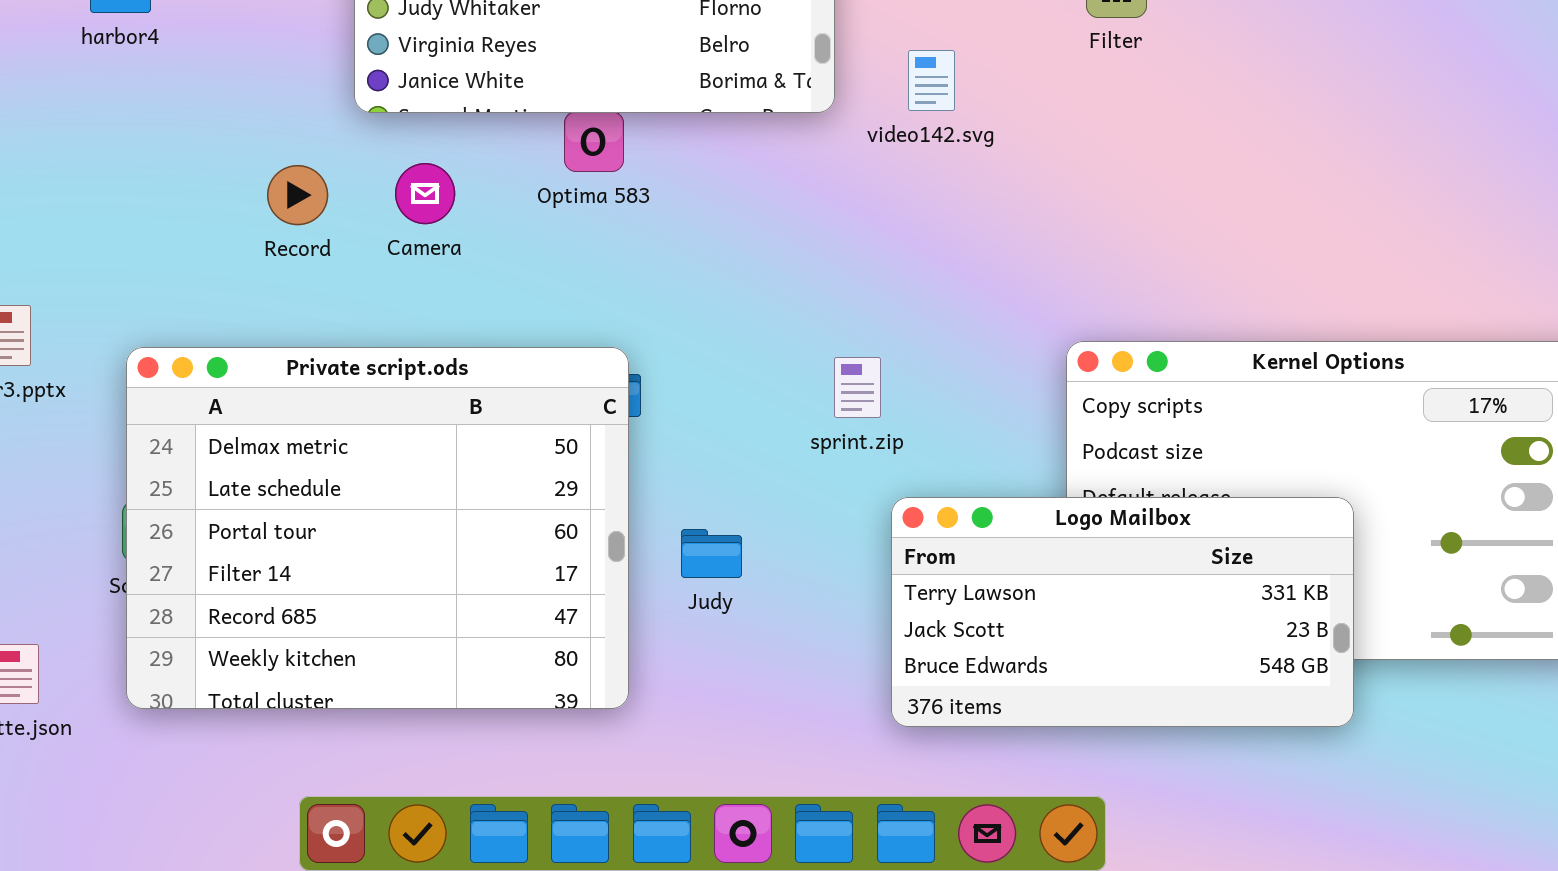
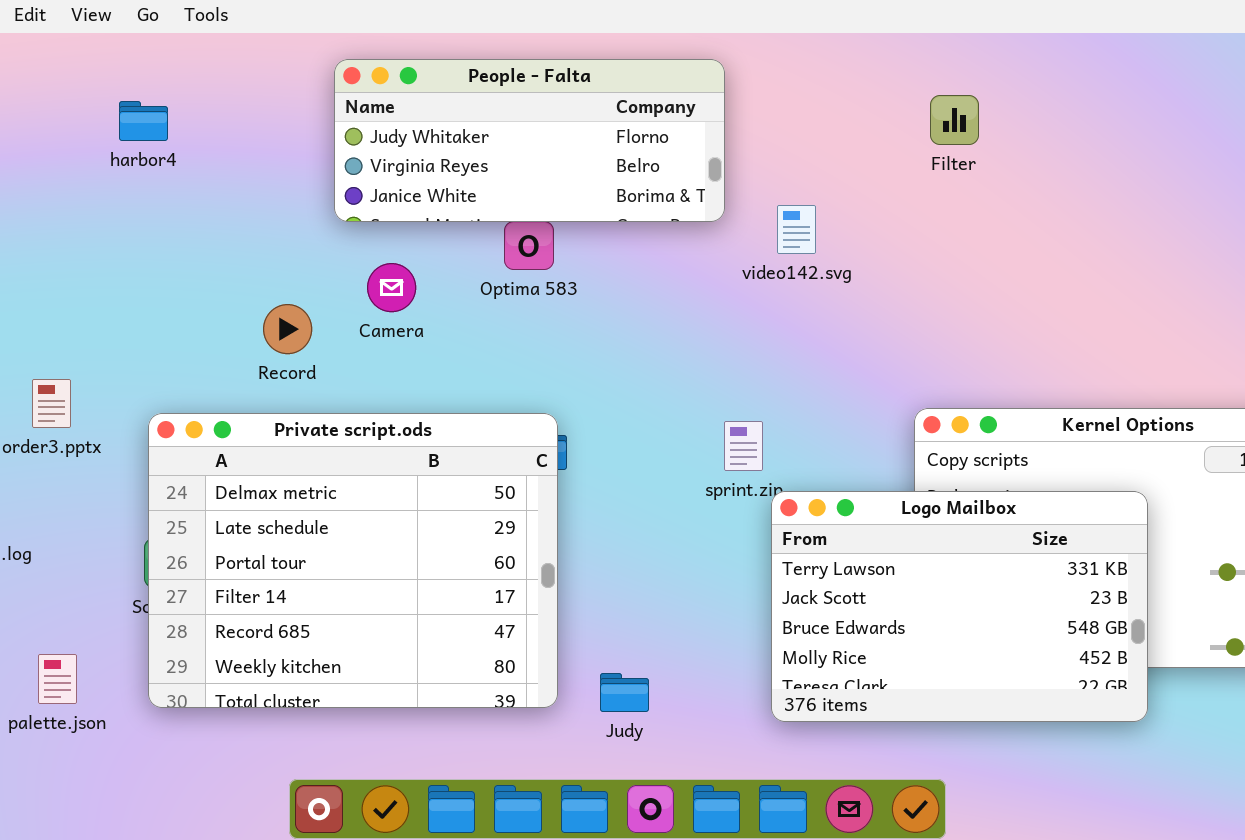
video142.svg: [908,50,955,111] -> [777,205,816,254], moved
Record: [267,165,328,225] -> [263,304,312,354], moved
Logo Mailbox: [891,497,1354,727] -> [771,491,1148,722], resized
Judy: [681,529,742,578] -> [600,673,649,712], moved

